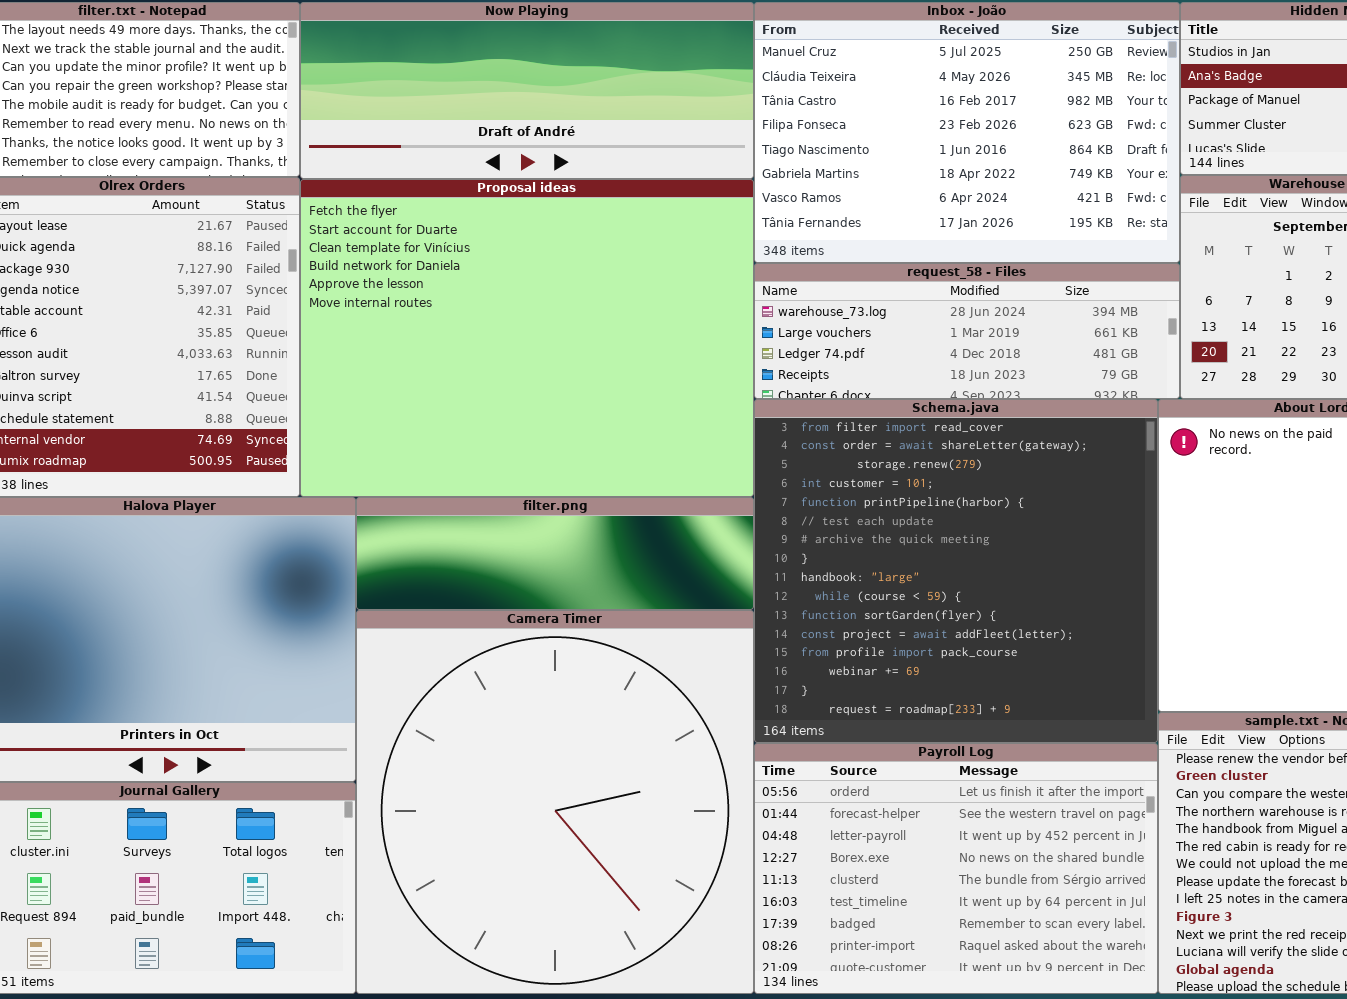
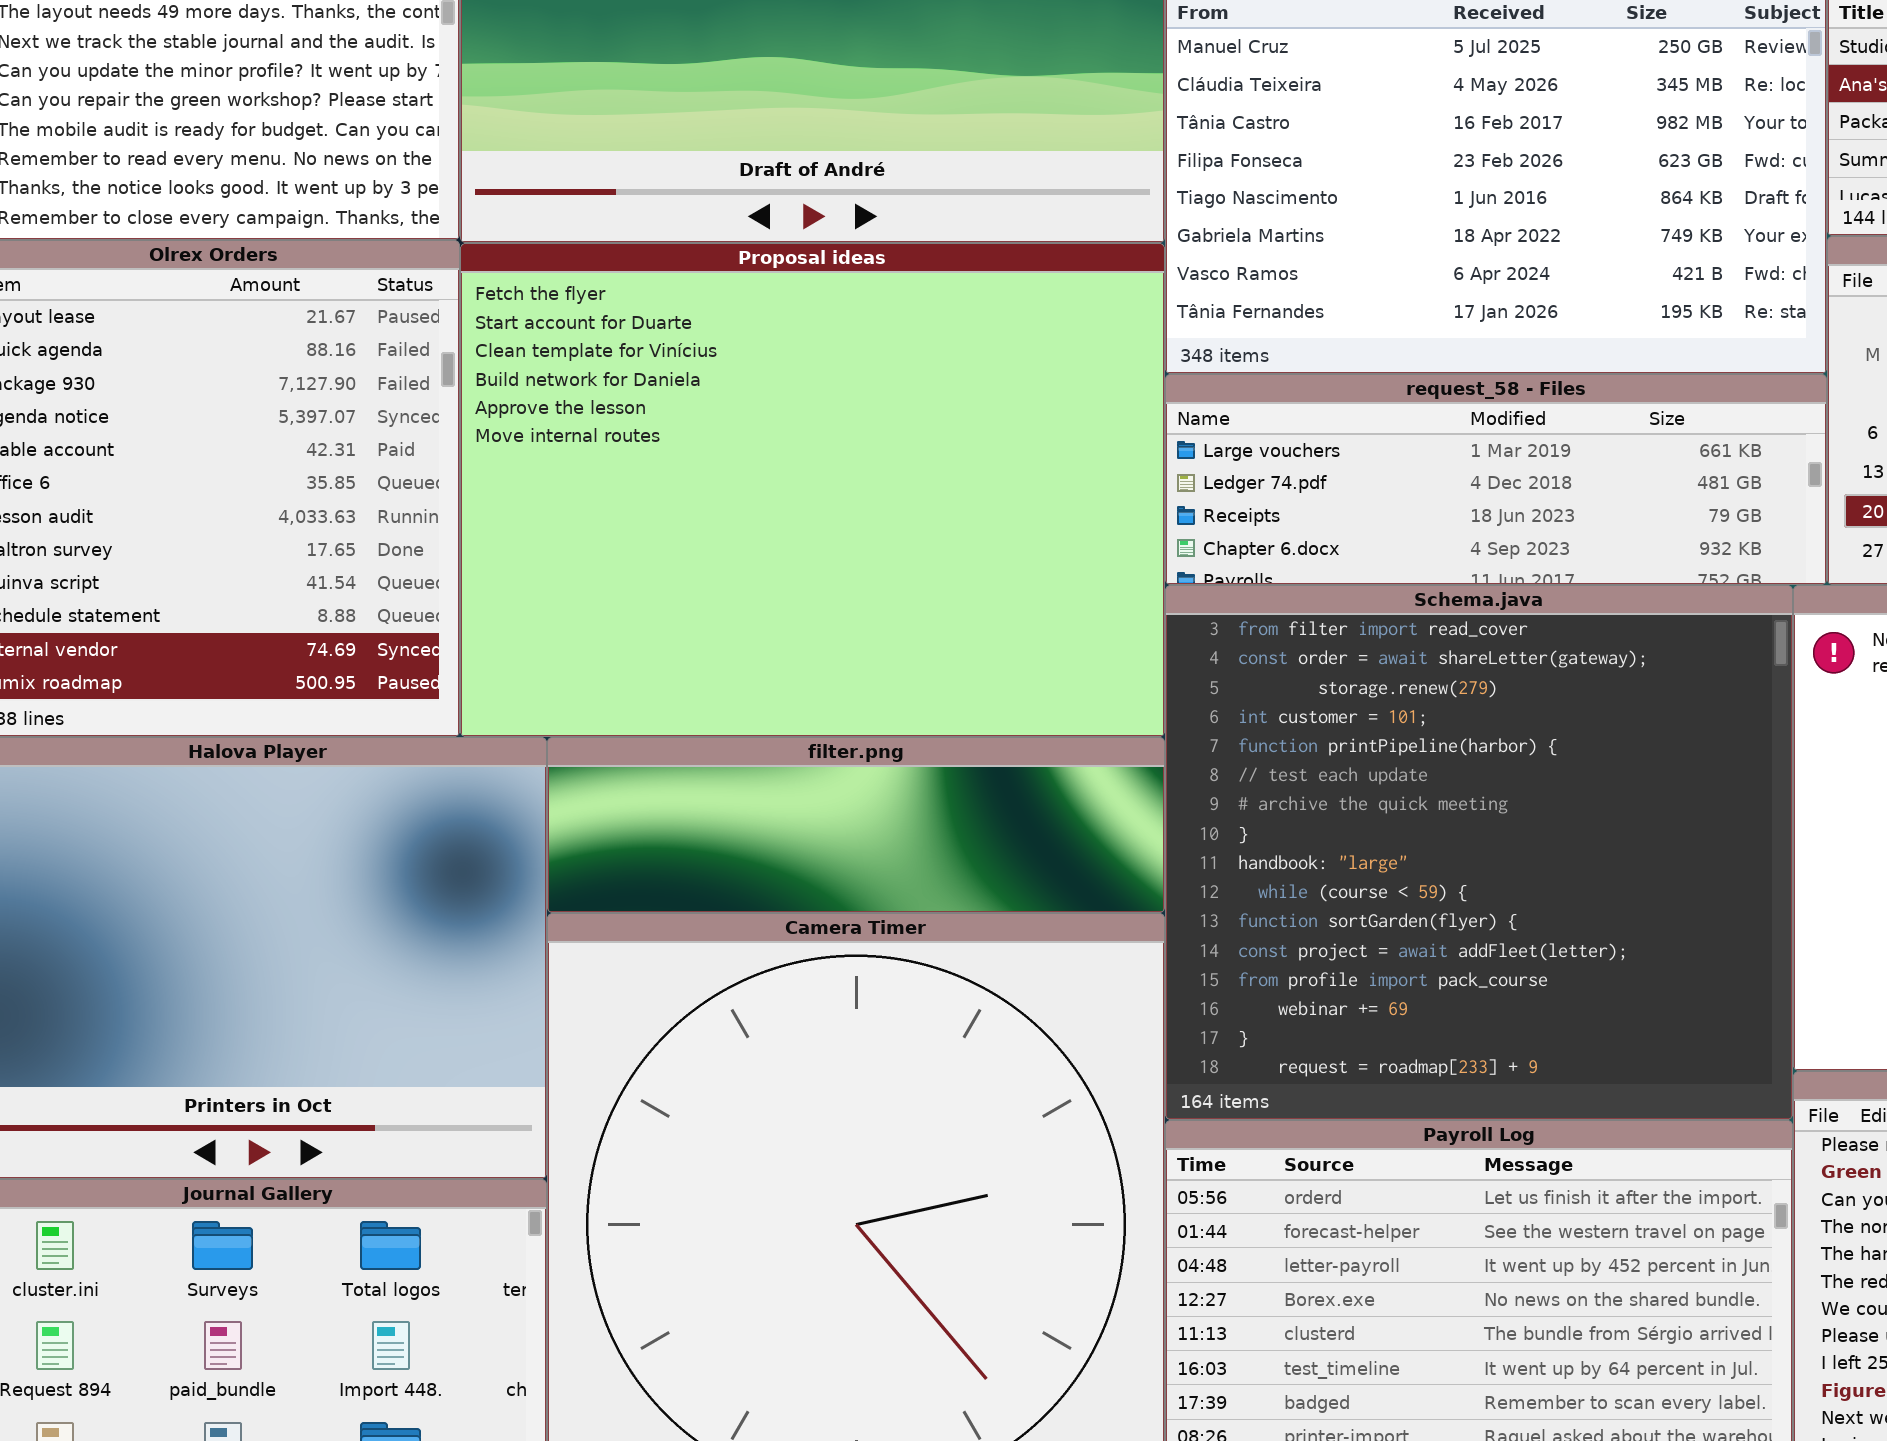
request_58 - Files: [754,263,1180,399] -> [1165,374,1827,585], scrolled down 1 row

